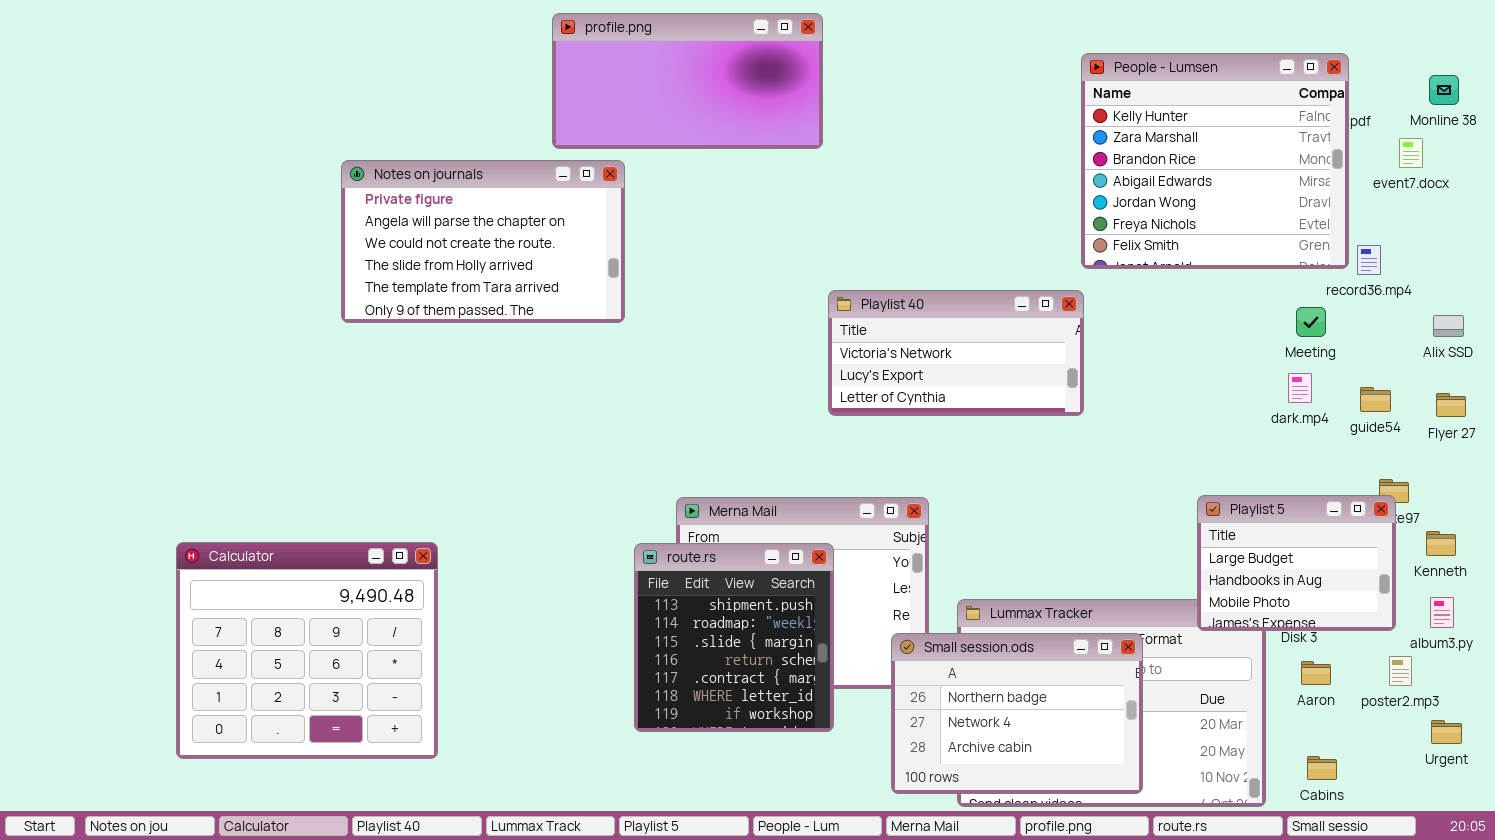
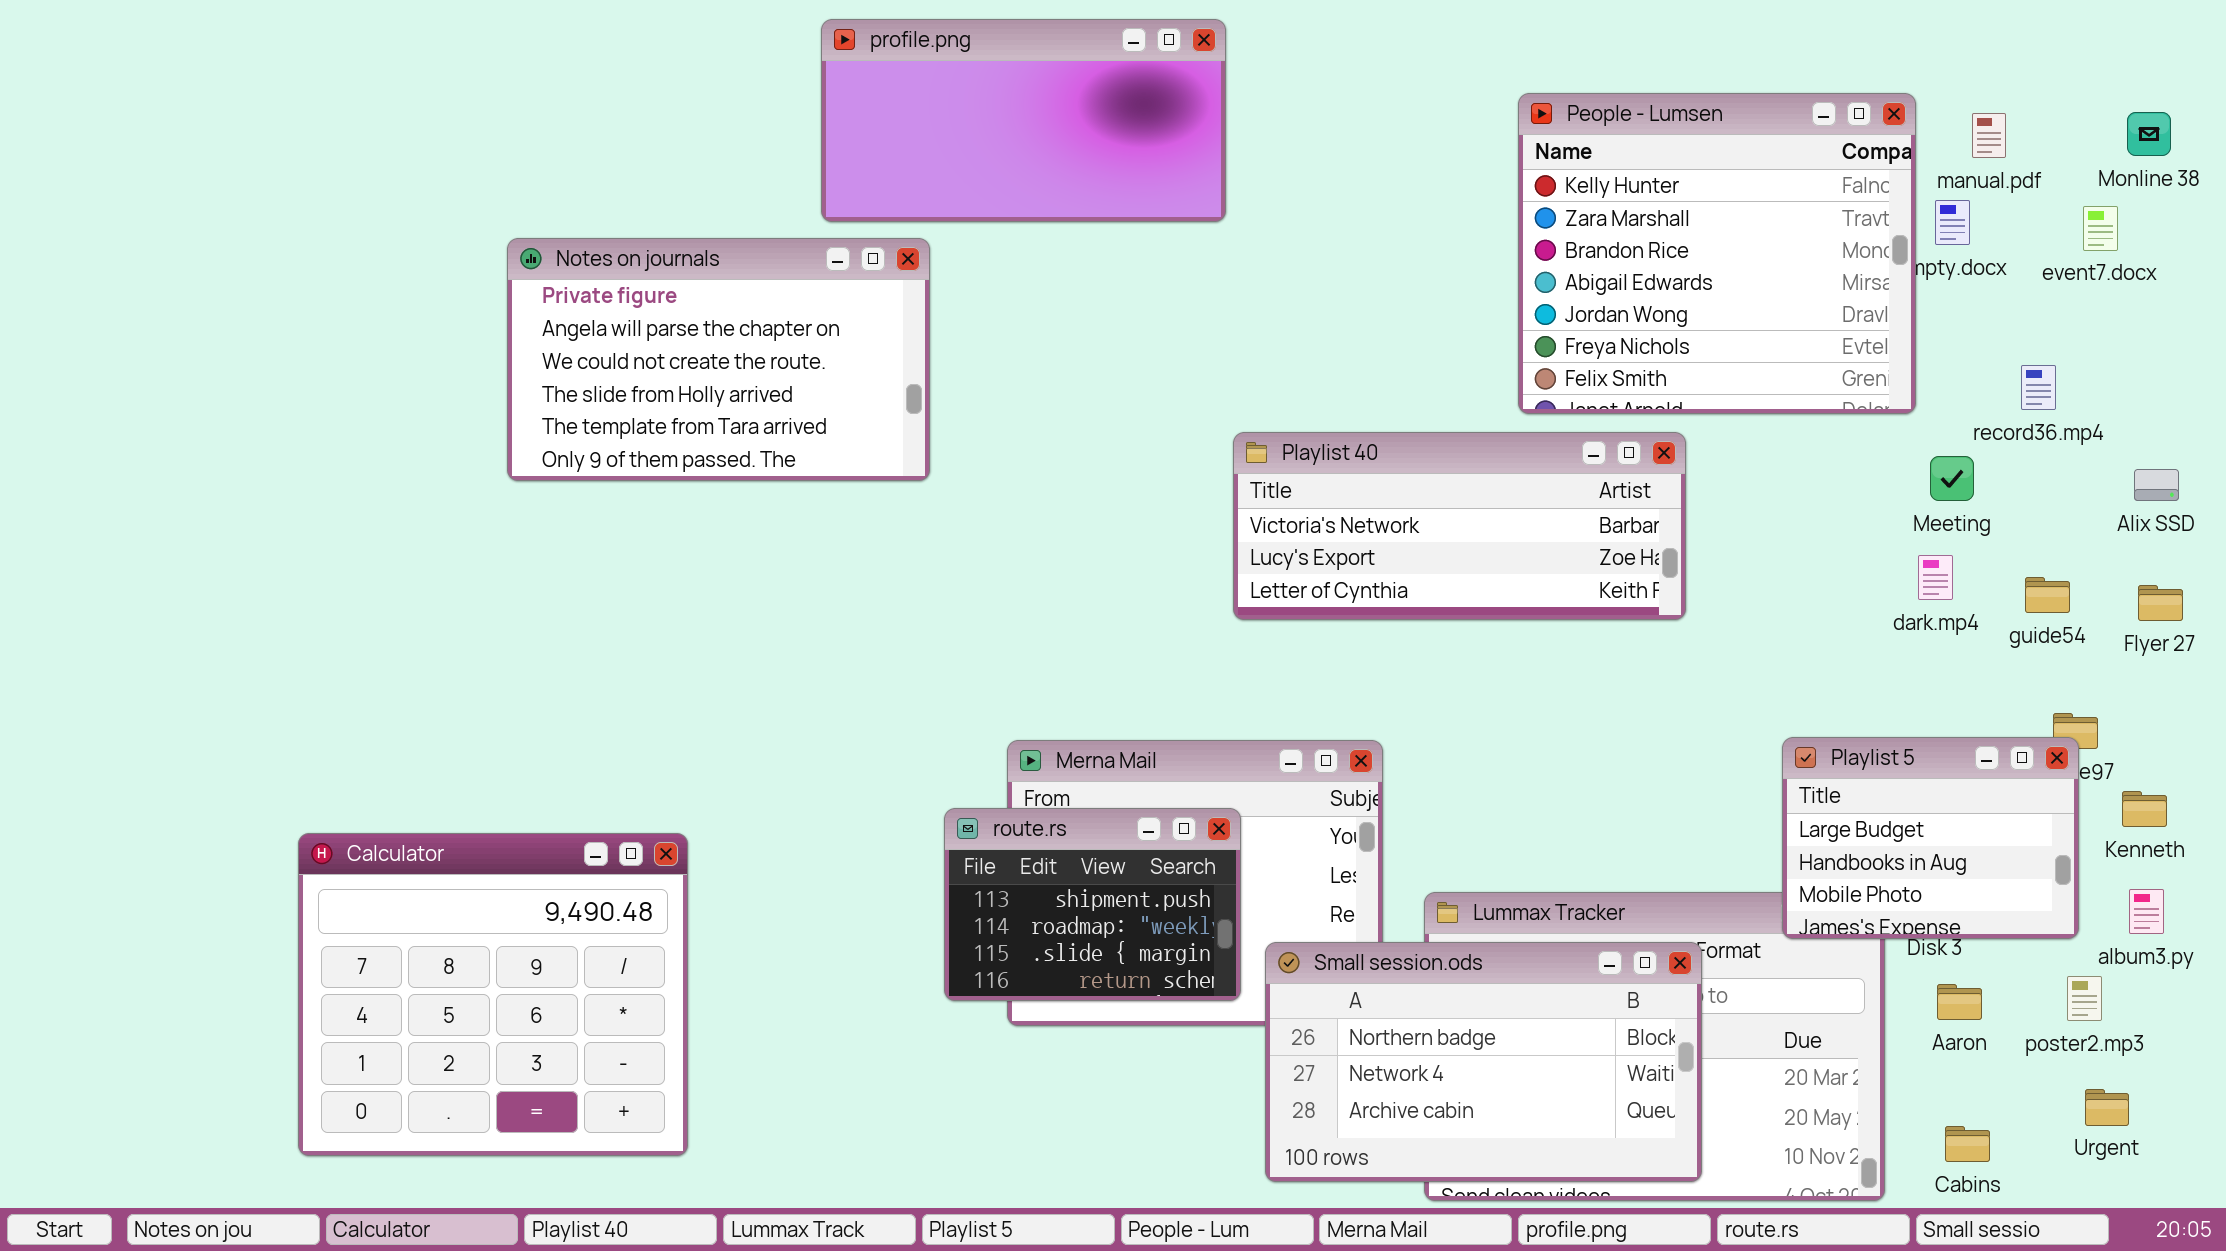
People - Lumsen: [1081,53,1349,269] -> [1518,93,1916,414], moved
Playlist 40: [828,290,1084,416] -> [1233,432,1686,620], resized
Calculator: [176,542,438,759] -> [298,833,688,1156], moved
route.rs: [634,543,834,732] -> [944,808,1241,1001], resized
Small session.ods: [891,633,1143,794] -> [1265,942,1702,1182], resized
Urgent: [1431,720,1462,744] -> [2085,1089,2129,1126], moved

